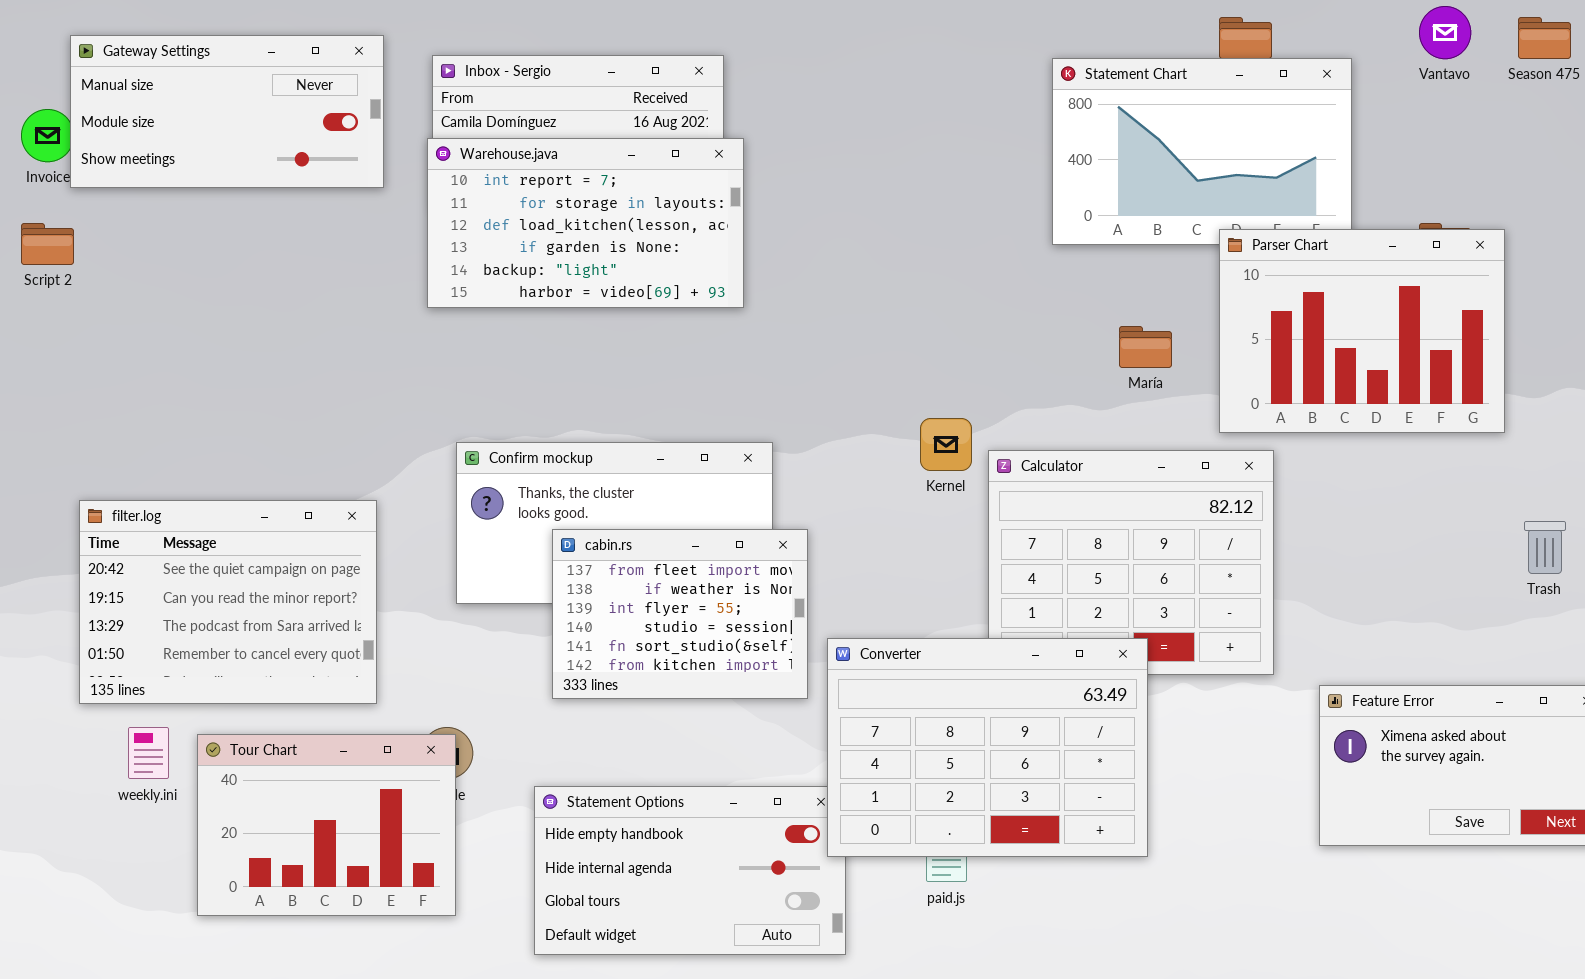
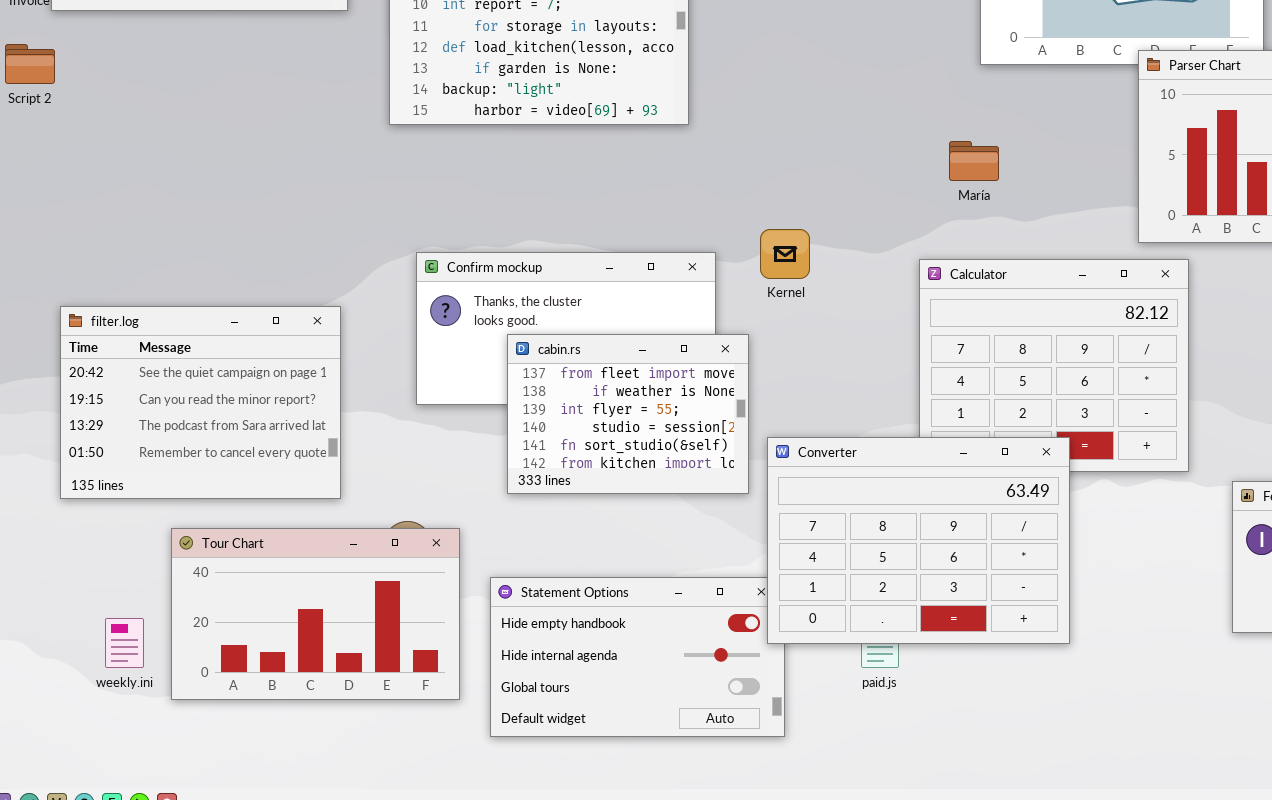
María: [1119,326,1172,368] -> [949,141,999,181], moved
Kernel: [920,418,972,471] -> [760,229,810,279], moved
weekly.ini: [128,727,169,779] -> [105,618,144,668], moved
Tour Chart: [197,734,456,916] -> [171,528,460,700], resized

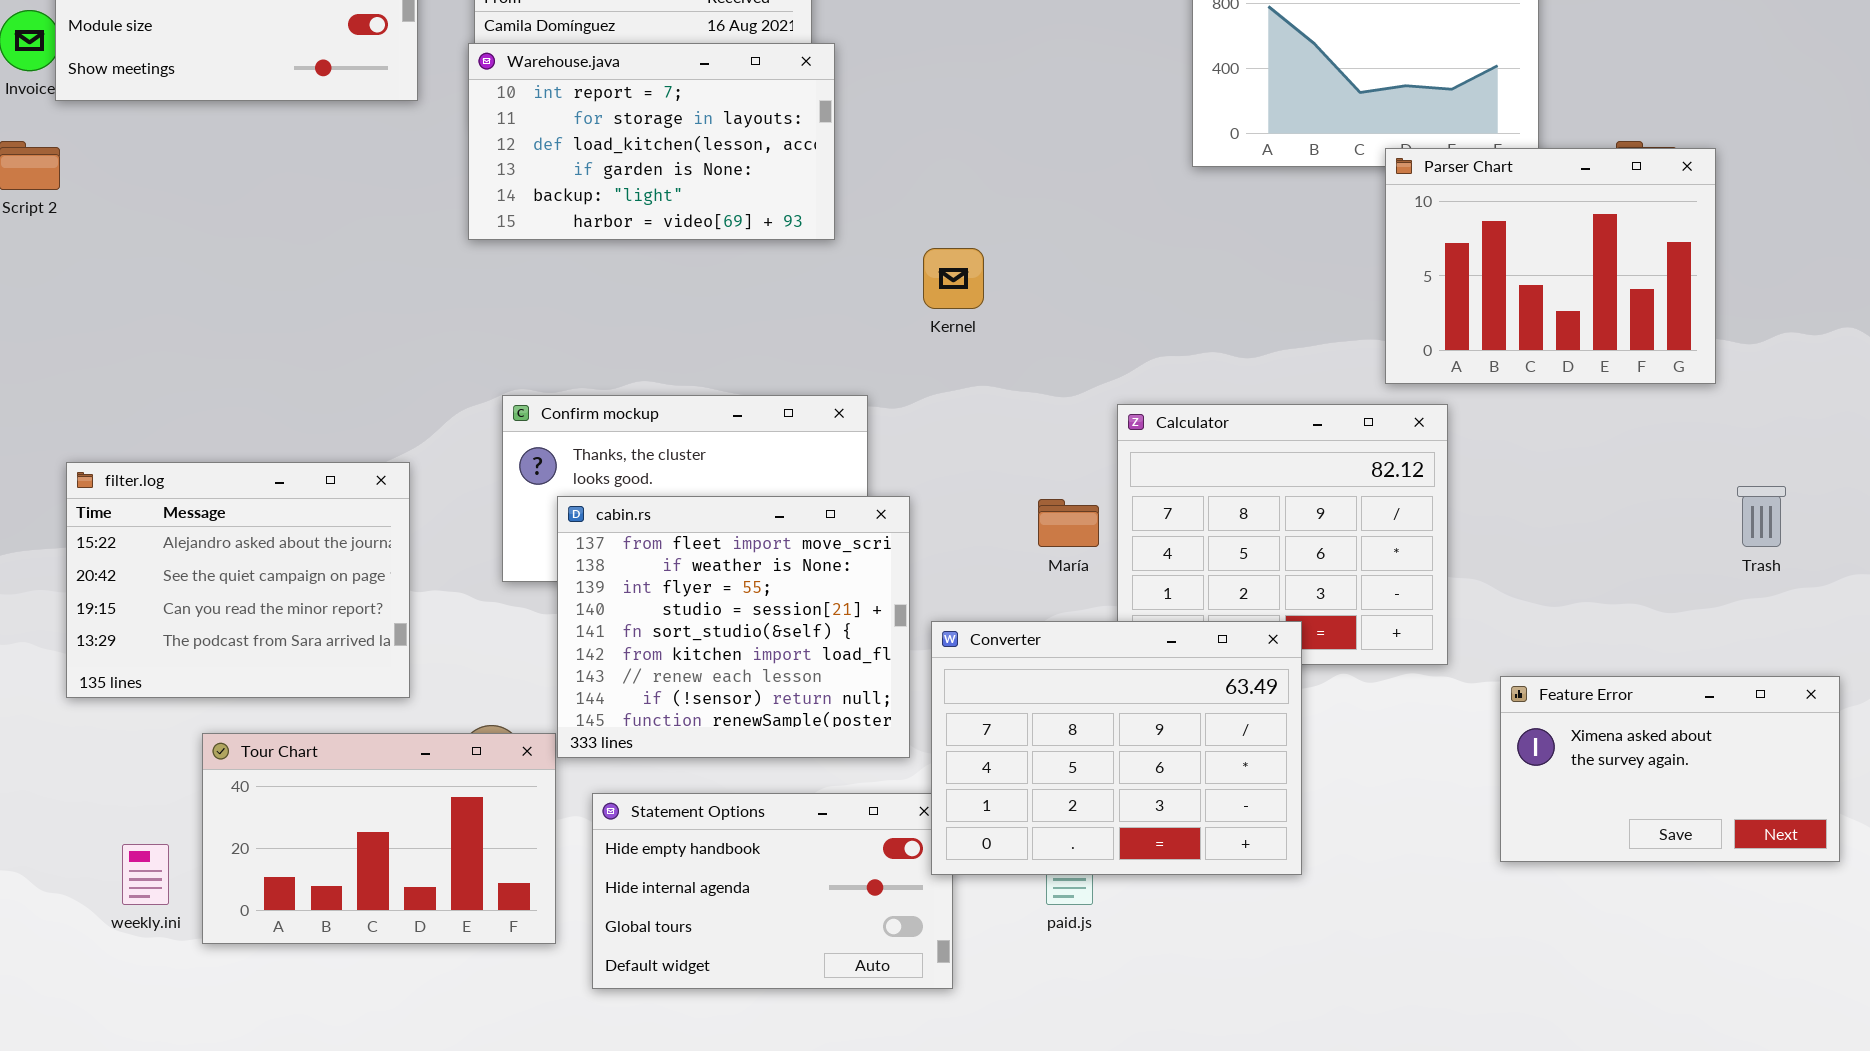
María: [949,141,999,181] -> [1038,499,1099,547], moved
Kernel: [760,229,810,279] -> [923,248,984,309], moved
filter.log: [60,306,341,499] -> [66,462,410,698], scrolled up 1 row
cabin.rs: [507,334,749,494] -> [557,496,910,758], resized

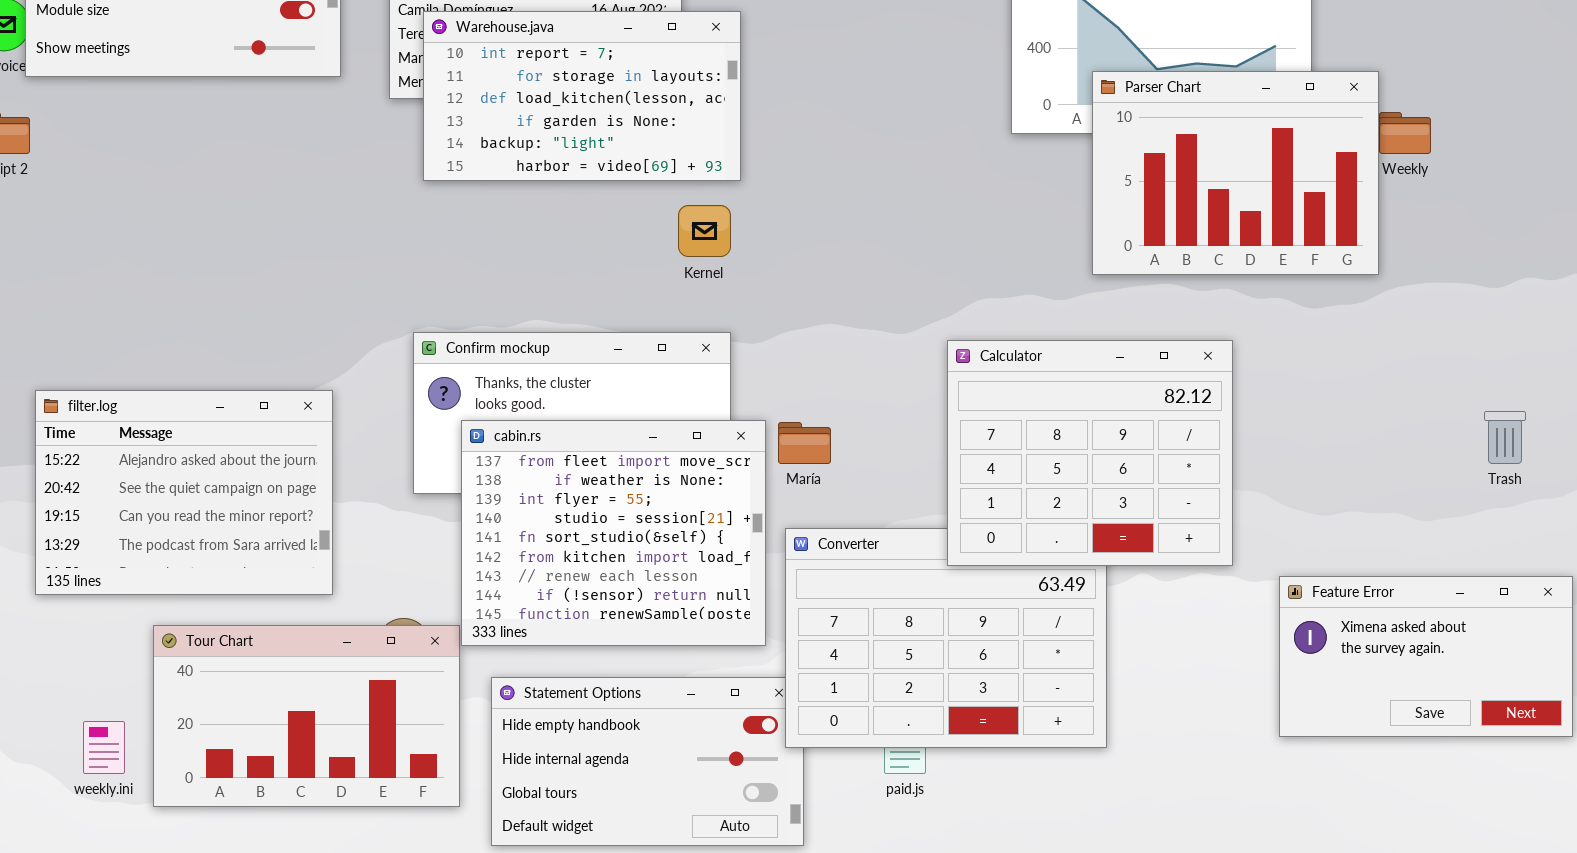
Warehouse.java: [468,43,835,240] -> [423,11,741,181], moved
Parser Chart: [1385,148,1716,384] -> [1092,71,1379,275], moved
Kernel: [923,248,984,309] -> [678,205,731,257], moved
Calculator: [1117,404,1448,665] -> [947,340,1233,566], raised
María: [1038,499,1099,547] -> [778,422,831,464], moved

